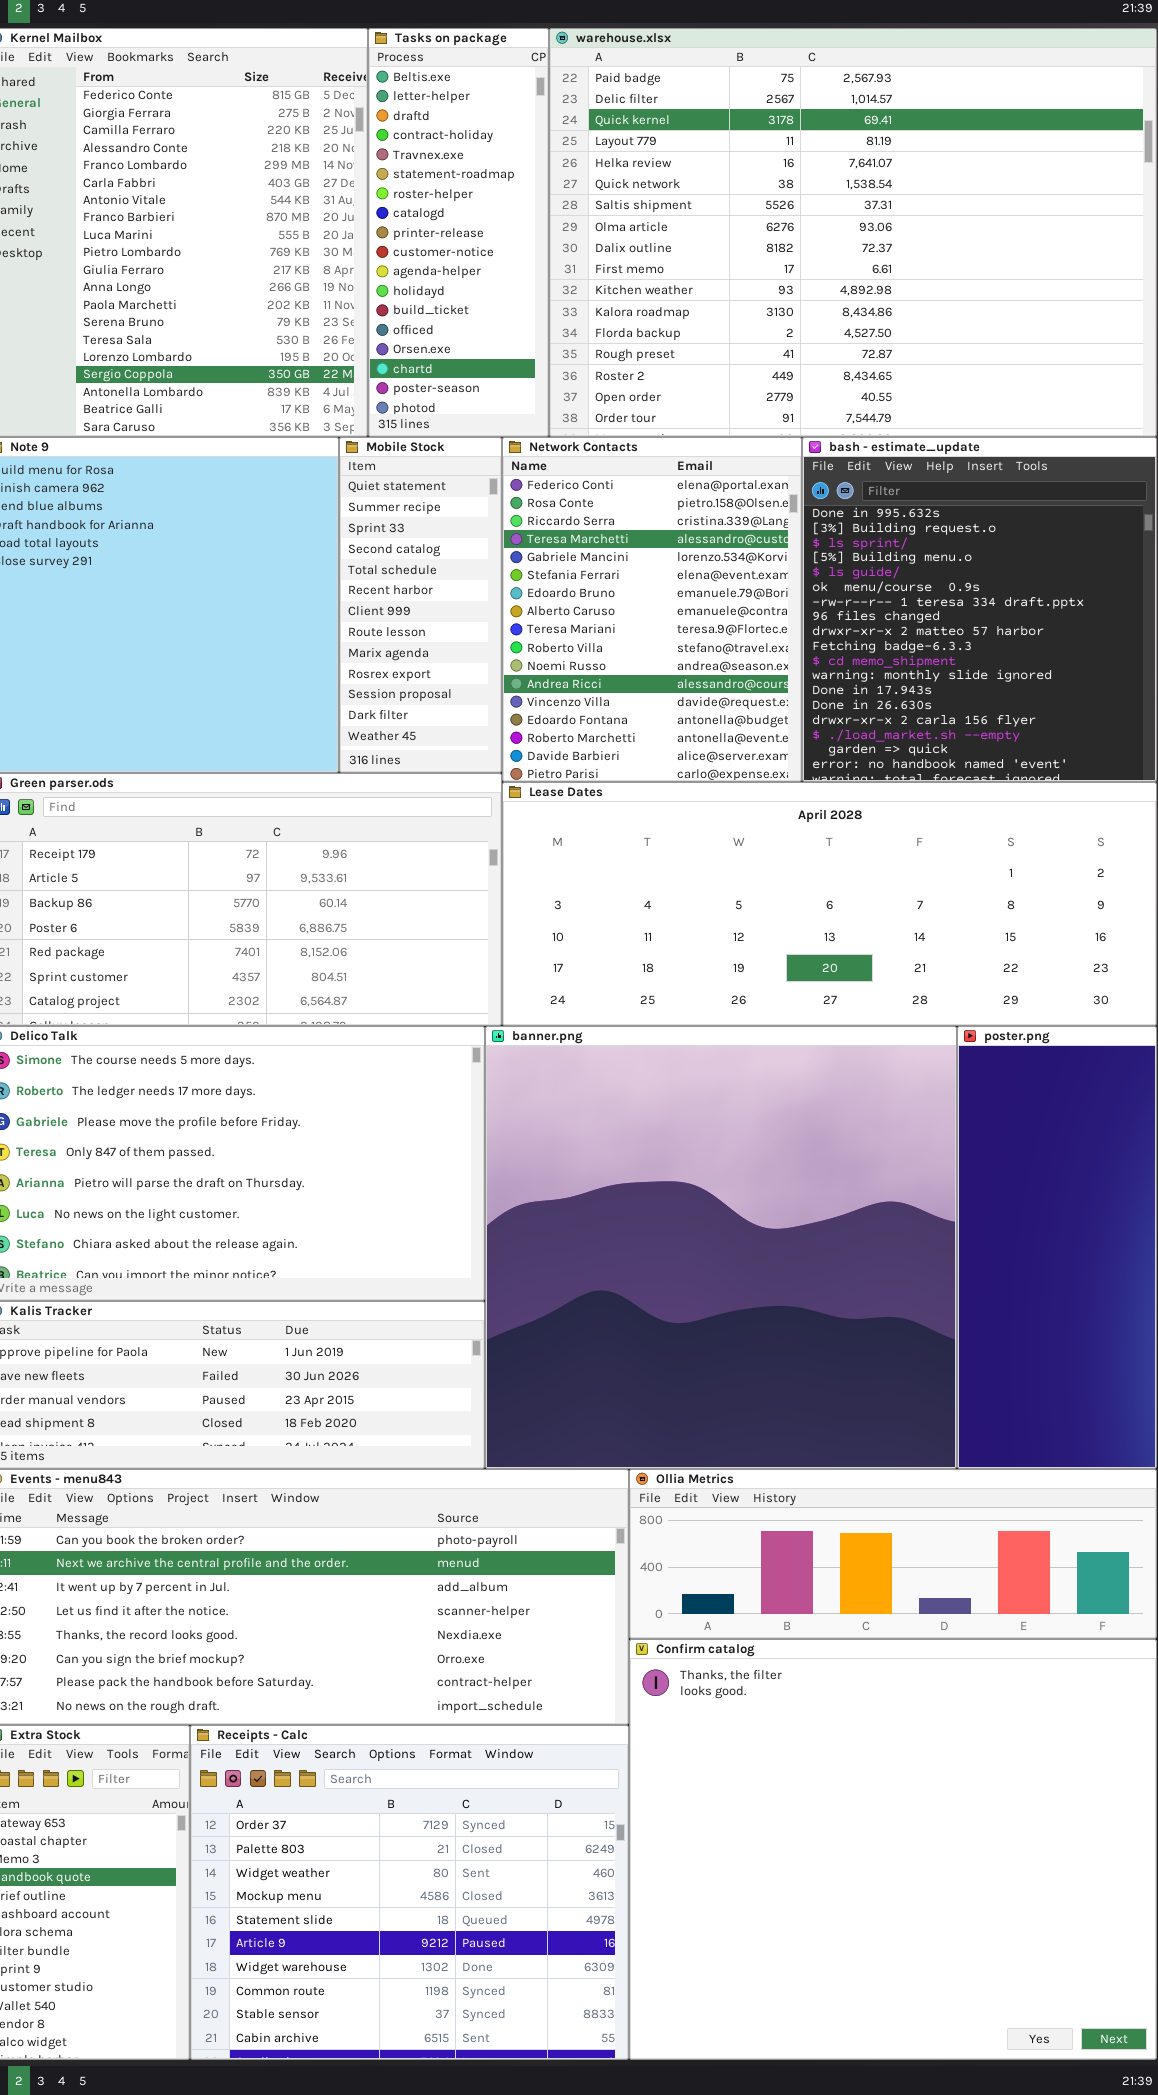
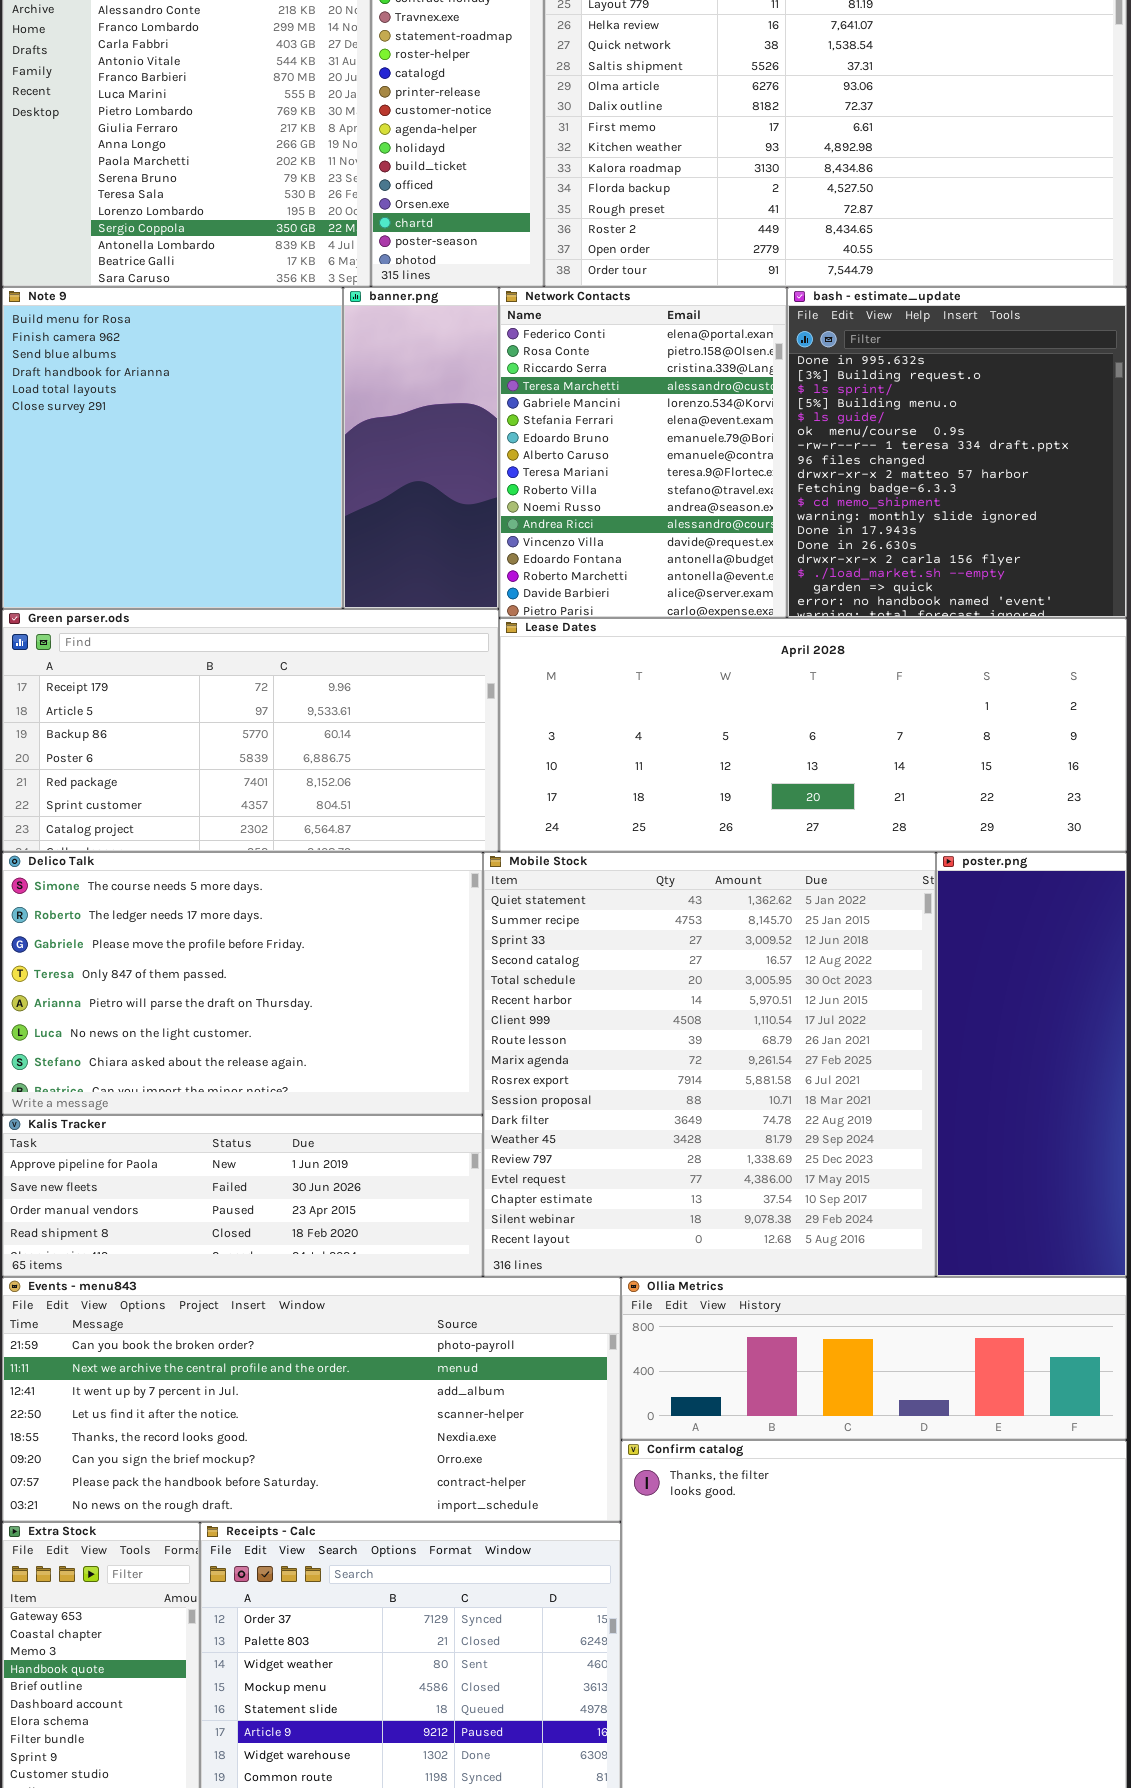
Mobile Stock: [339,437,502,773] -> [483,852,936,1277], moved, resized
banner.png: [485,1026,957,1469] -> [343,287,499,609], moved, resized

